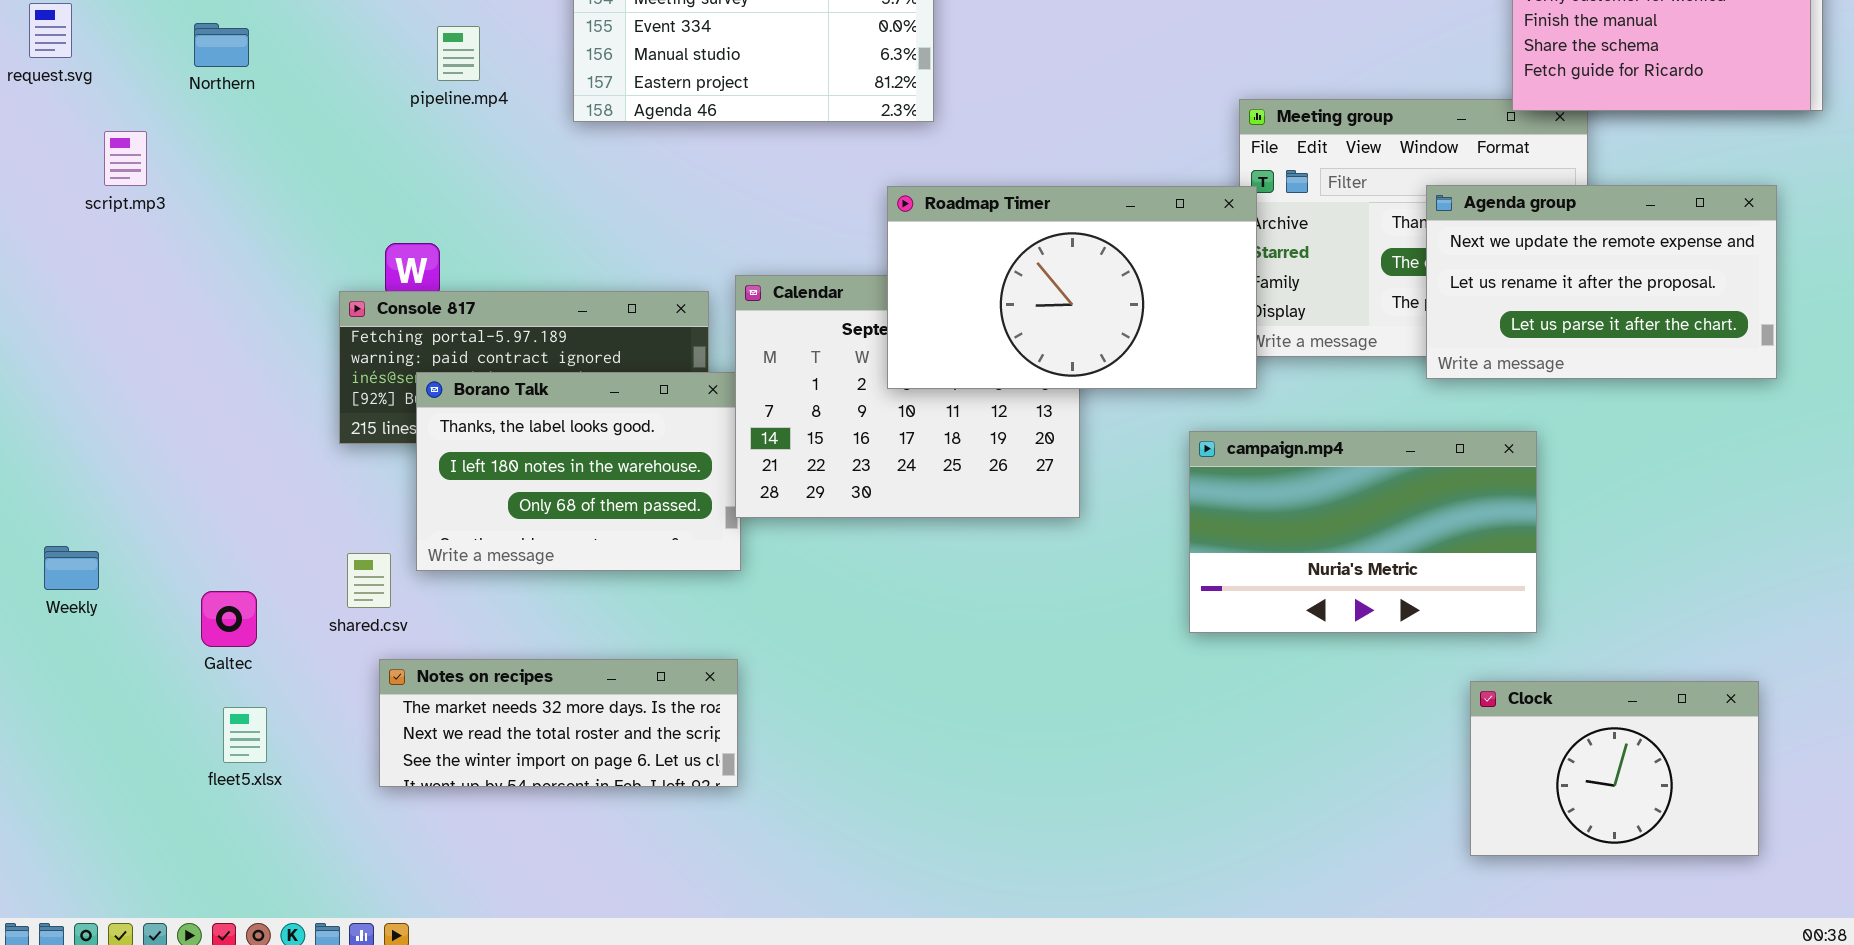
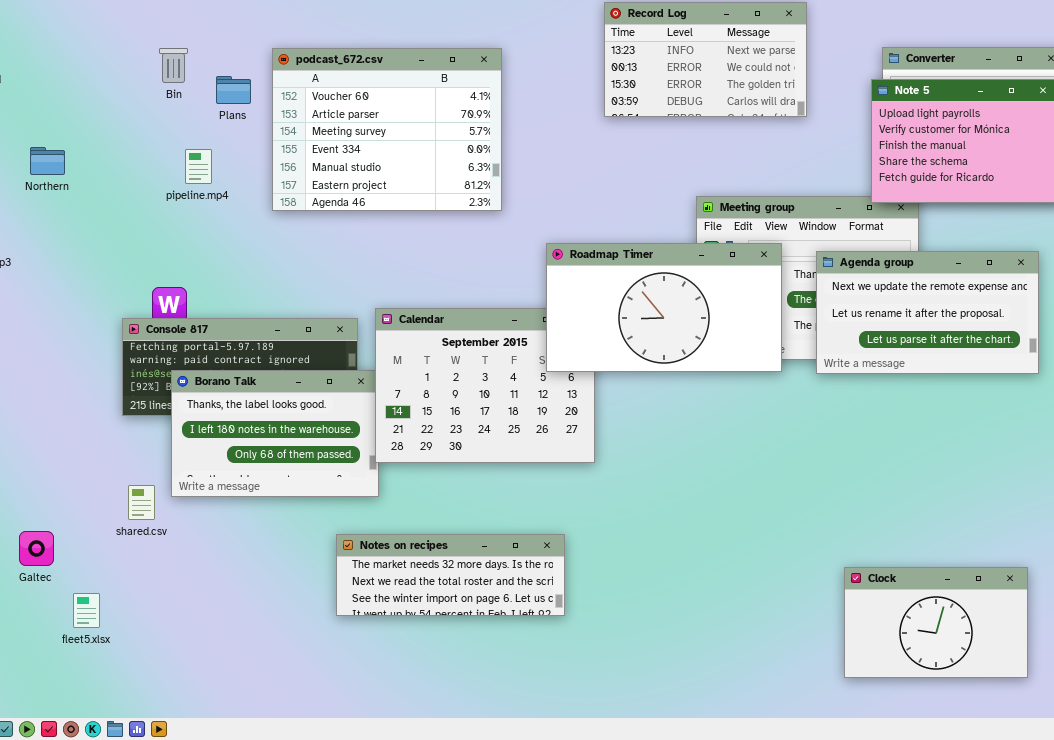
Roadmap Timer: [887,186,1257,389] -> [546,243,782,372], moved
campaign.mp4: [1189,431,1537,633] -> none, closed
Galtec: [201,591,257,647] -> [19,531,54,566], moved
Notes on recipes: [379,659,738,787] -> [336,534,565,616], moved
fleet5.xlsx: [223,707,267,763] -> [73,593,100,628], moved

